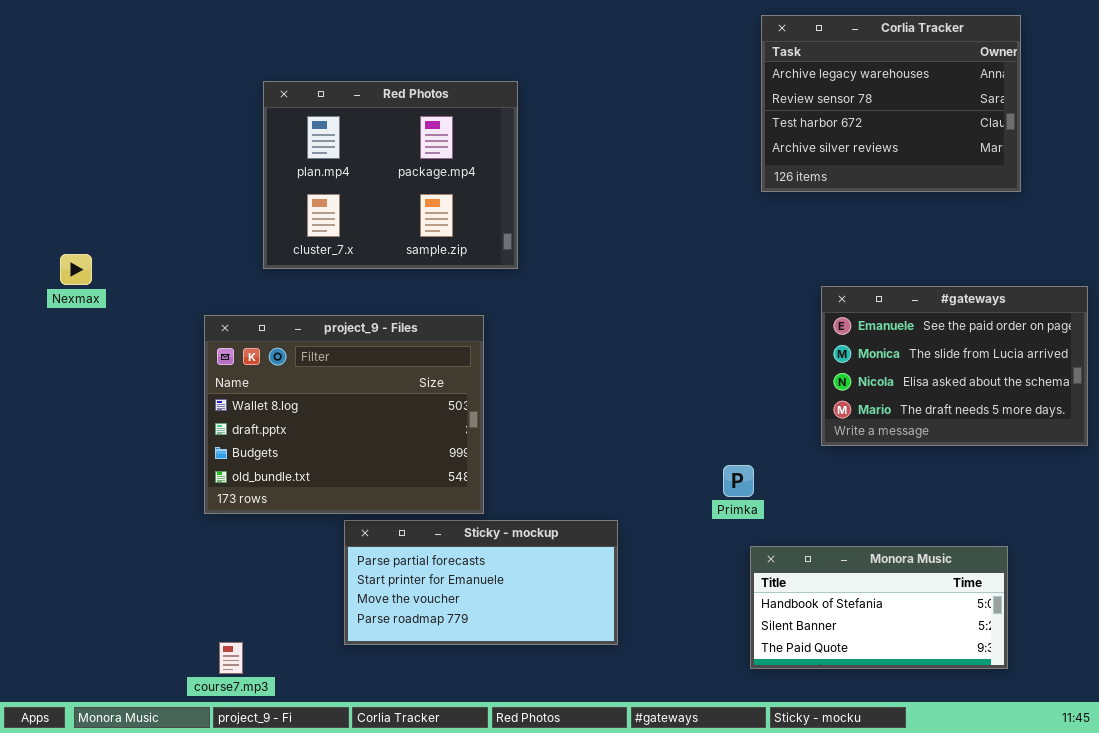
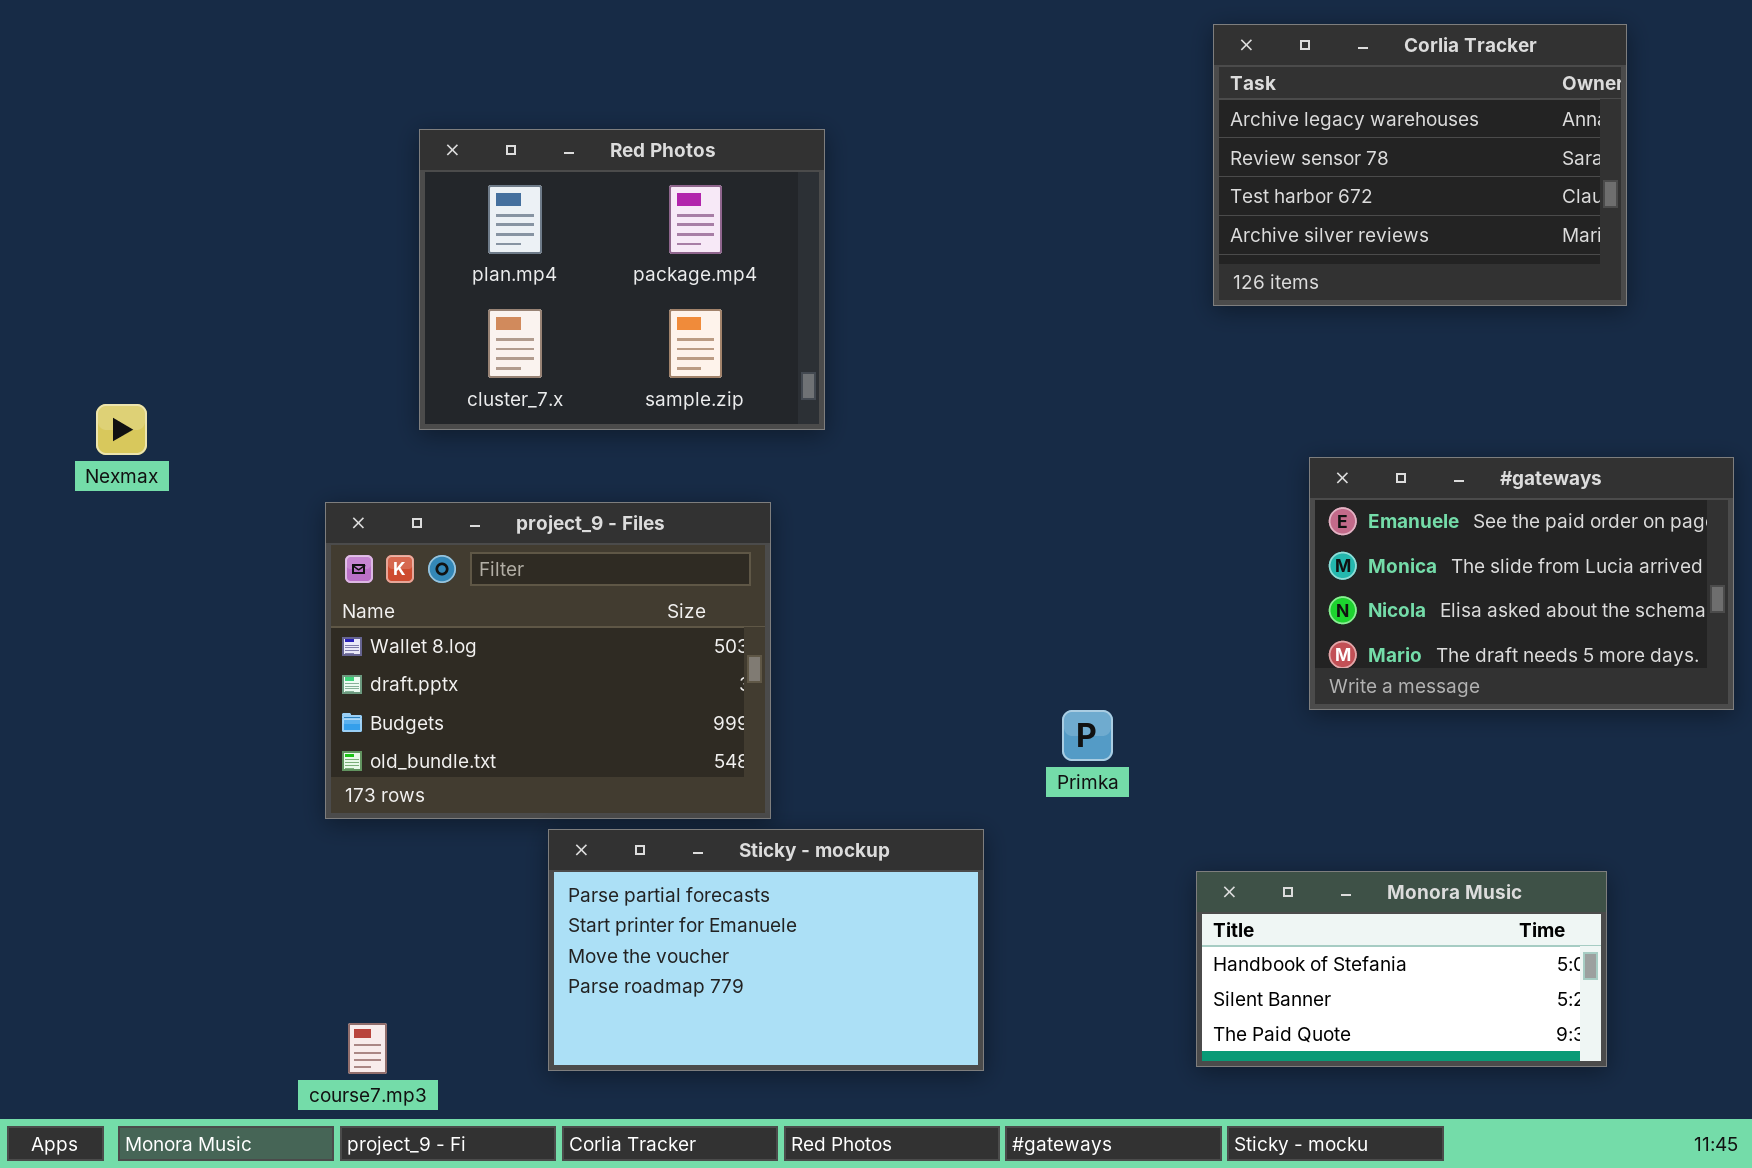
Primka: [723,465,754,497] -> [1062,710,1113,761], moved
Sticky - mockup: [344,520,618,645] -> [548,829,984,1071], resized

